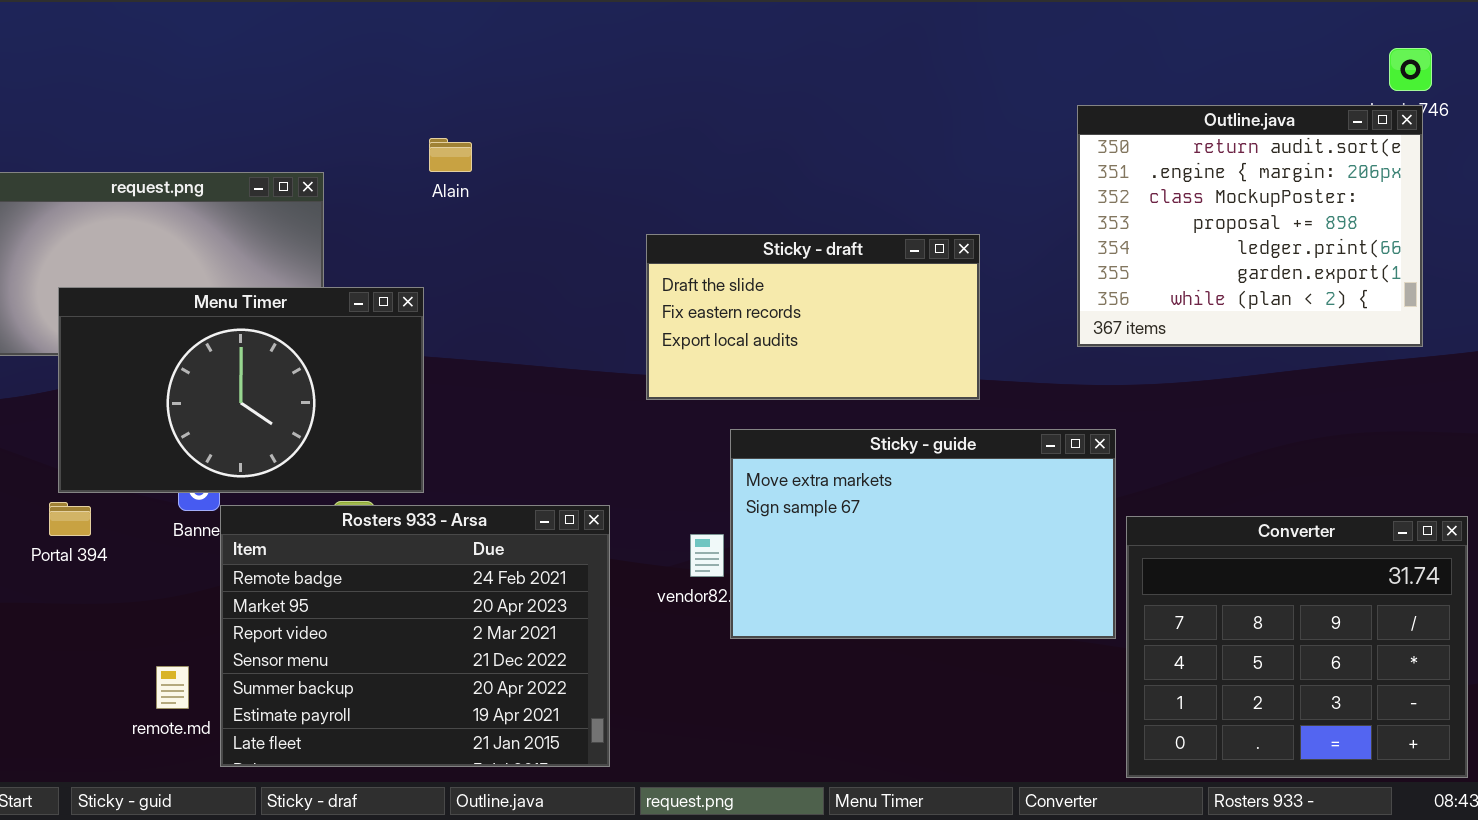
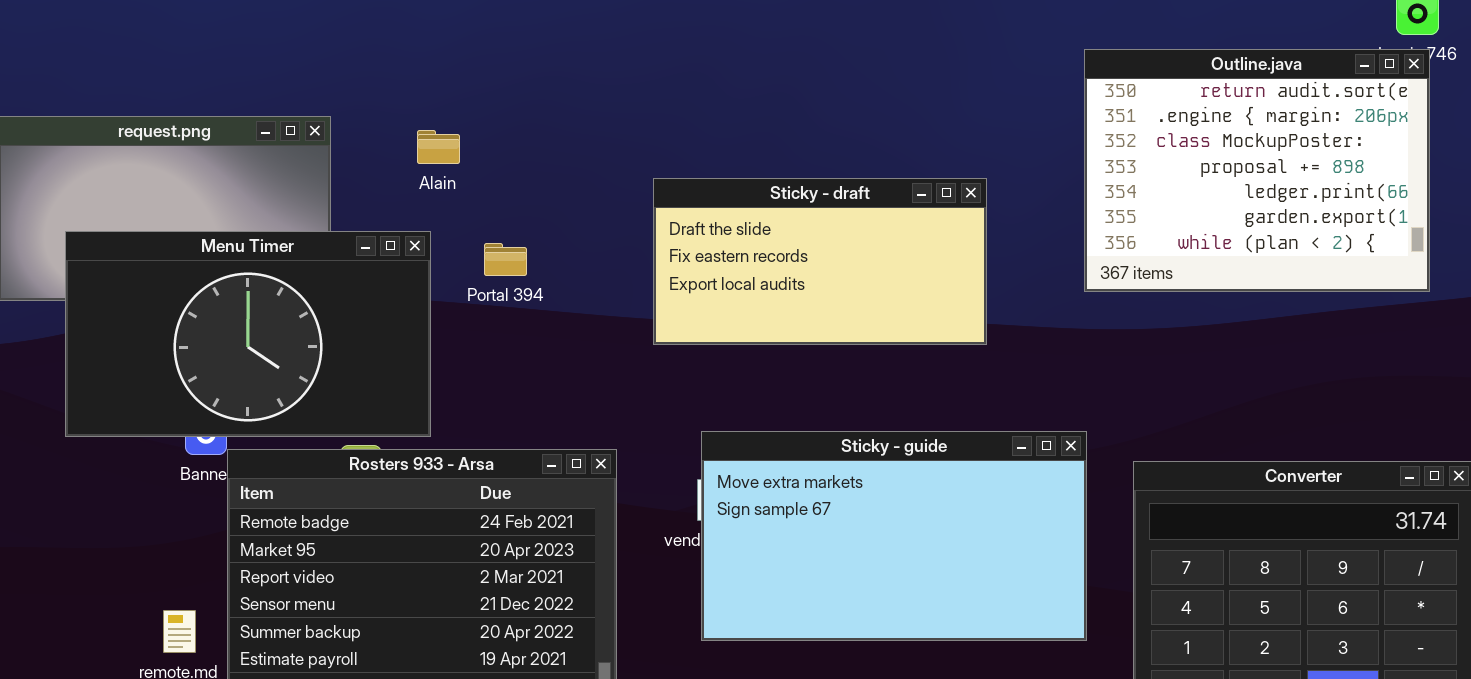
Alain: [429,138,472,172] -> [417,130,460,164], moved
Sticky - guide: [730,429,1116,639] -> [701,431,1087,641], moved
Portal 394: [49,502,91,536] -> [484,243,527,276], moved

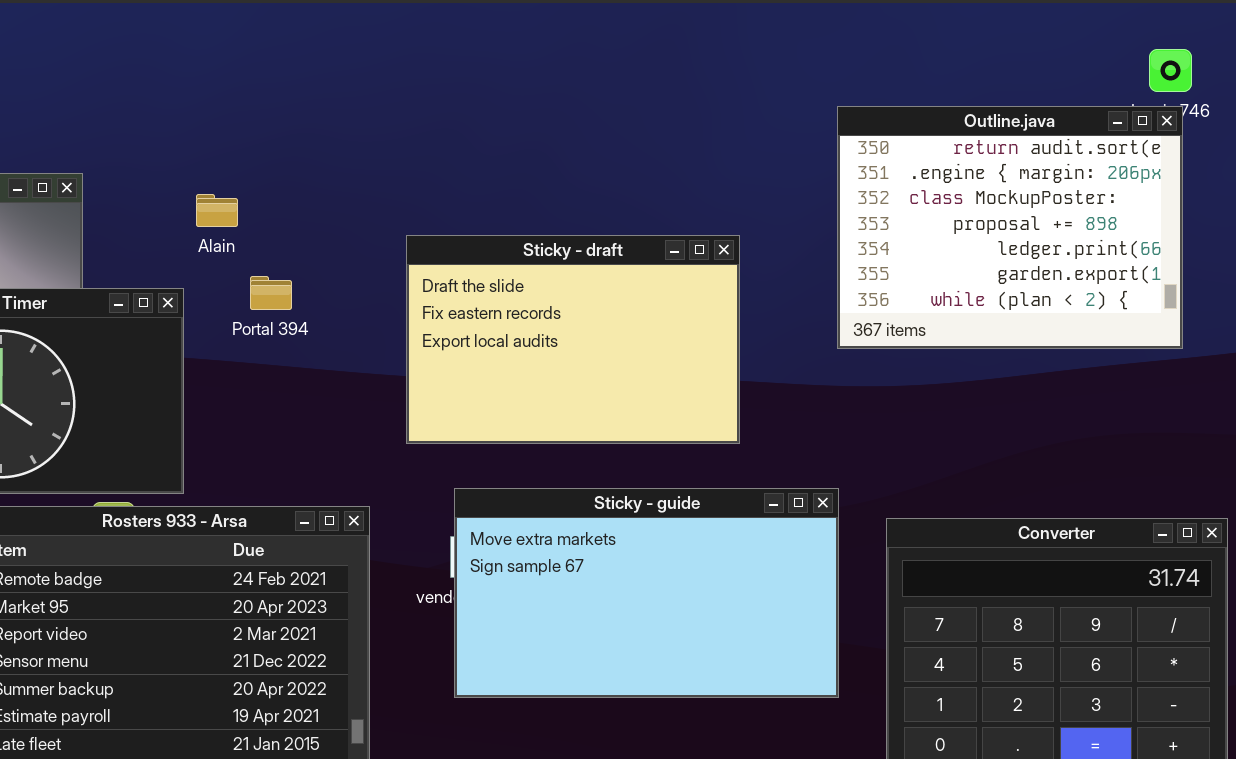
Alain: [417,130,460,164] -> [196,194,238,227], moved
Sticky - draft: [653,178,987,345] -> [406,235,740,444], resized
Portal 394: [484,243,527,276] -> [250,276,292,310], moved

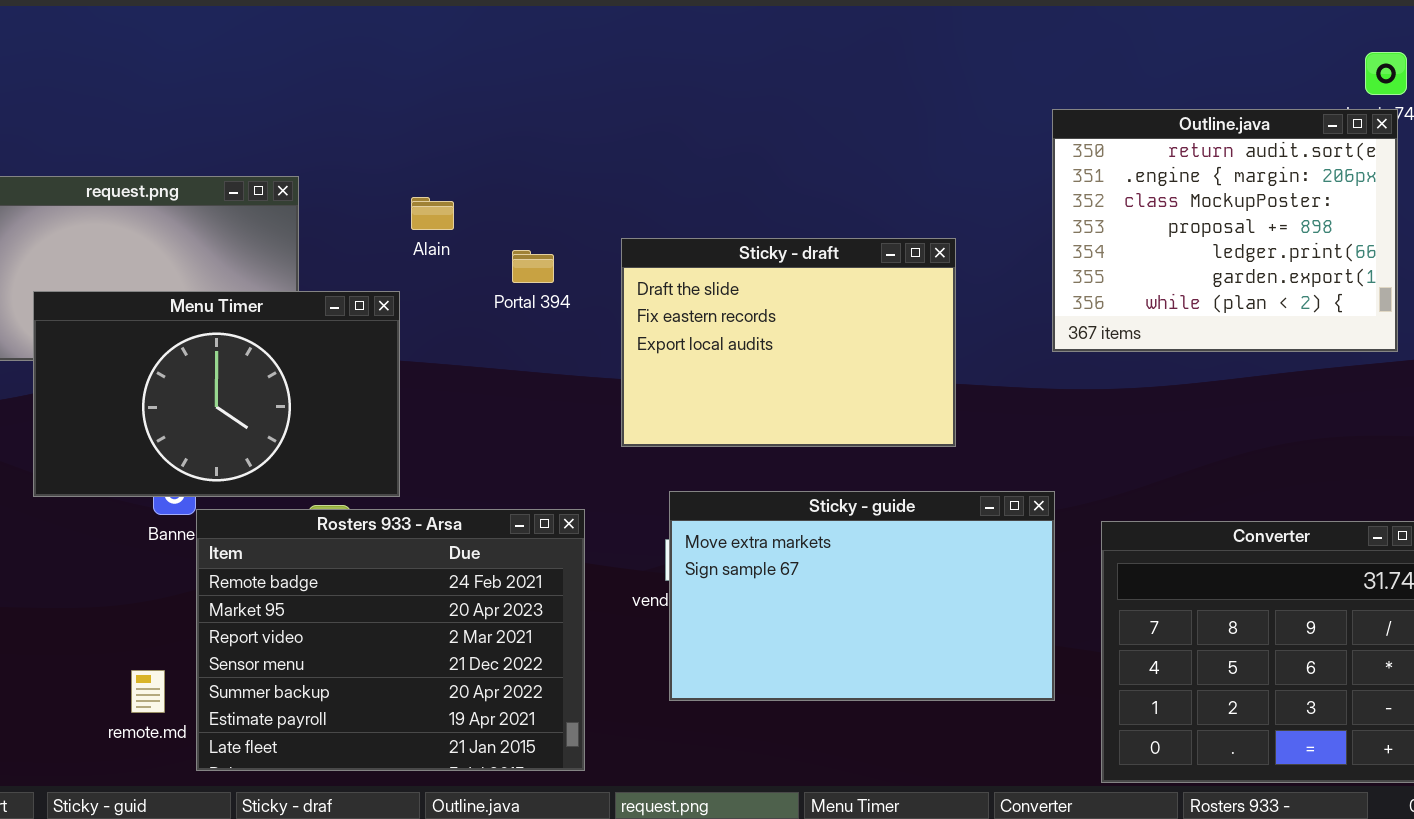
Portal 394: [250,276,292,310] -> [512,250,554,283], moved

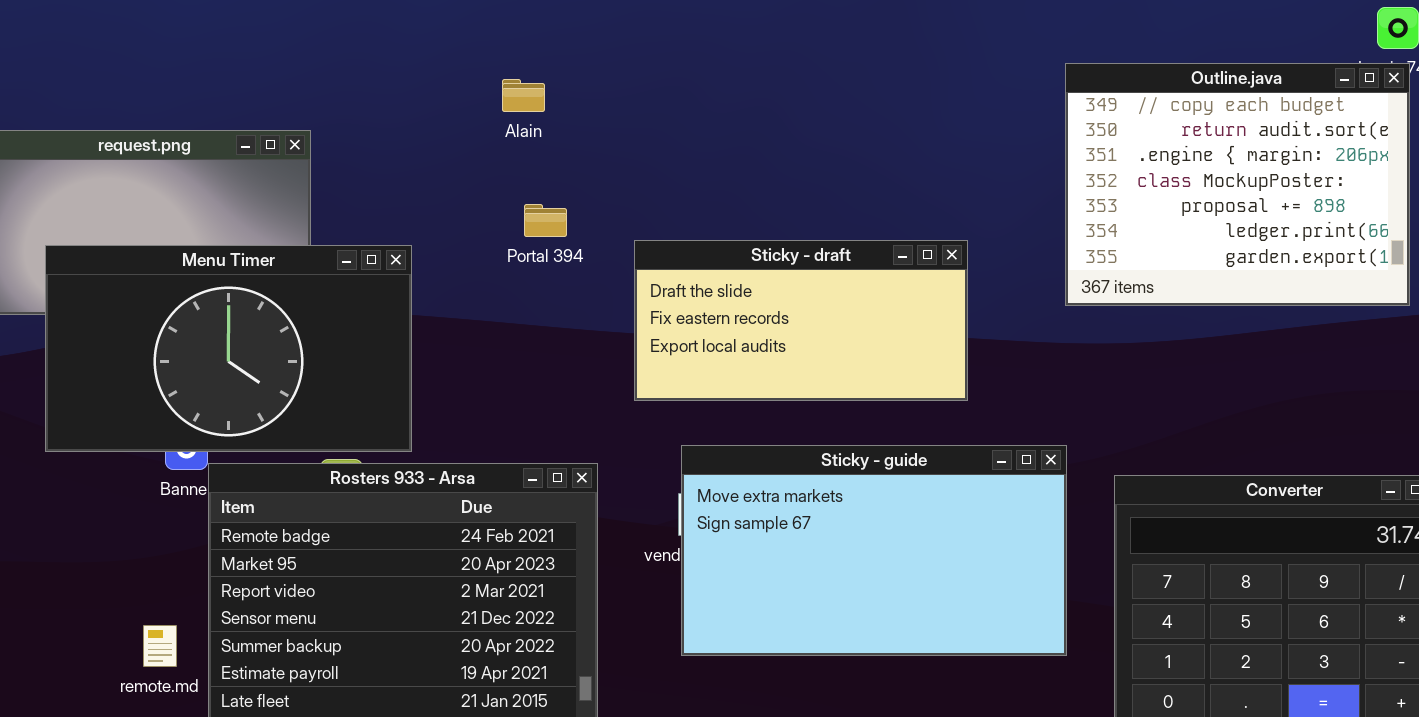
Outline.java: [1052,109,1398,352] -> [1065,63,1410,306], scrolled up 1 row
Alain: [411,197,454,230] -> [502,79,545,112], moved
Sticky - draft: [621,238,956,447] -> [634,240,968,401], resized

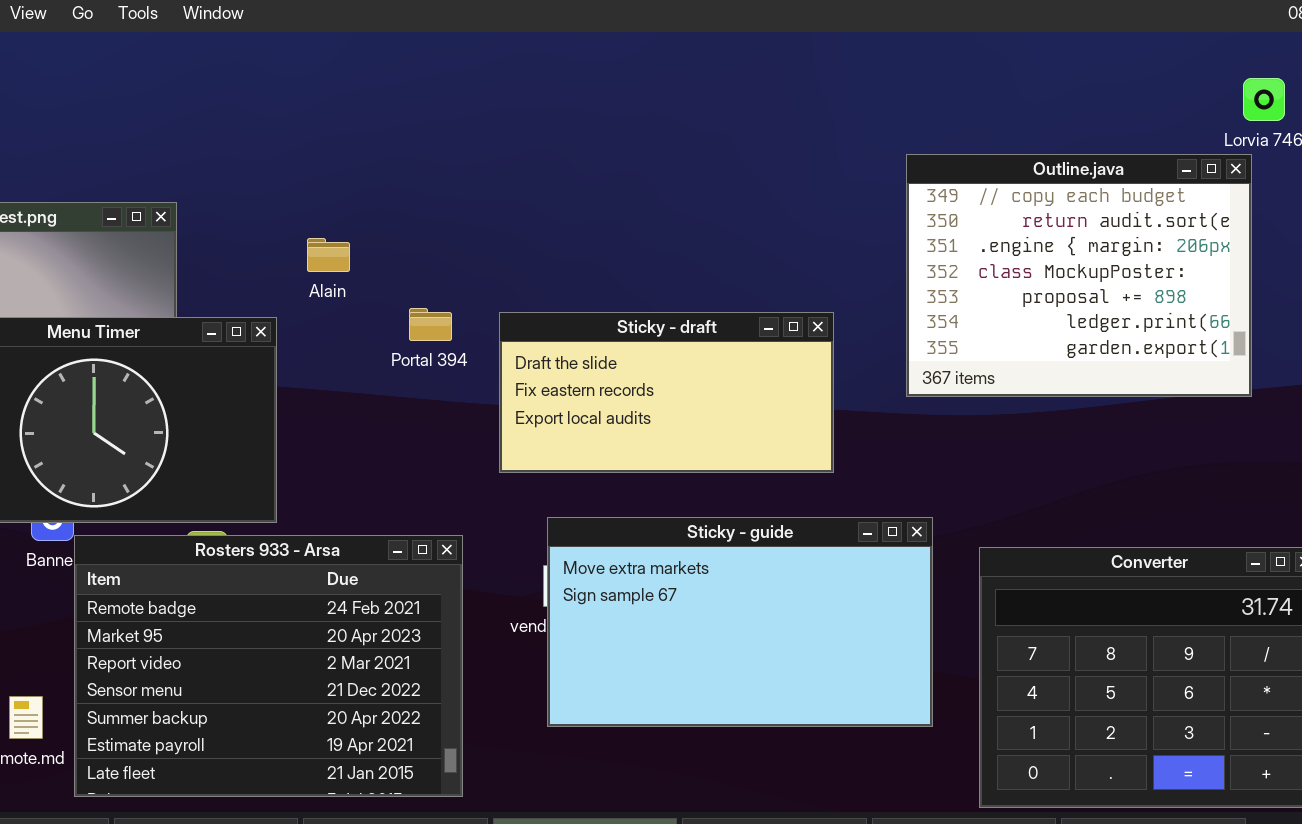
Outline.java: [1065,63,1410,306] -> [906,154,1252,397], moved
Alain: [502,79,545,112] -> [307,238,350,272], moved
Portal 394: [524,204,567,237] -> [409,308,452,341], moved

